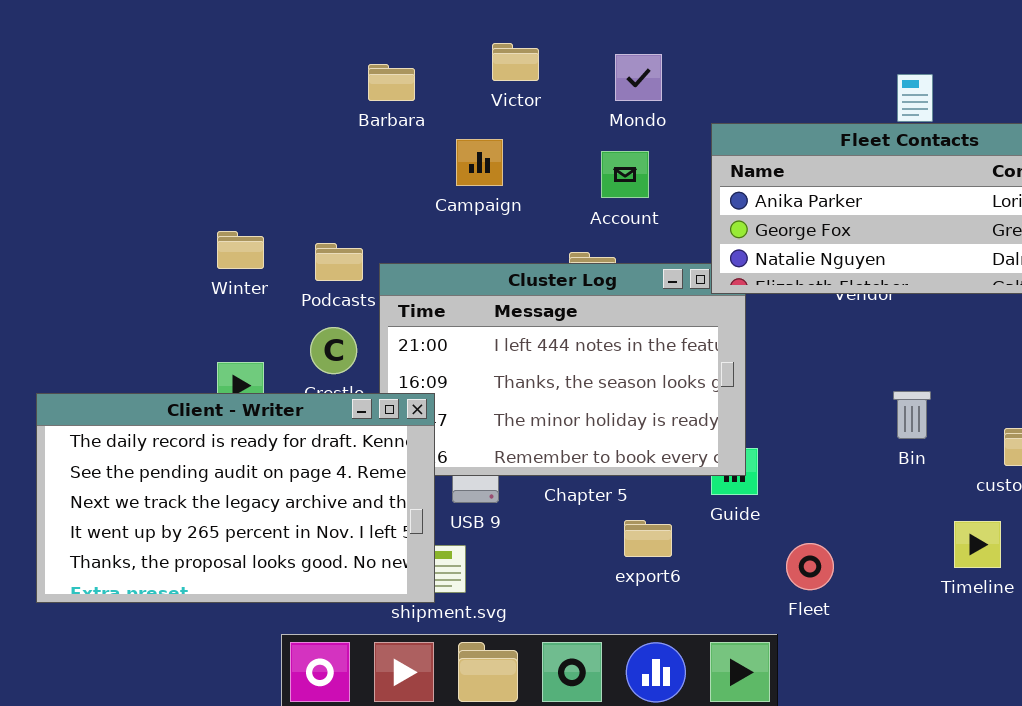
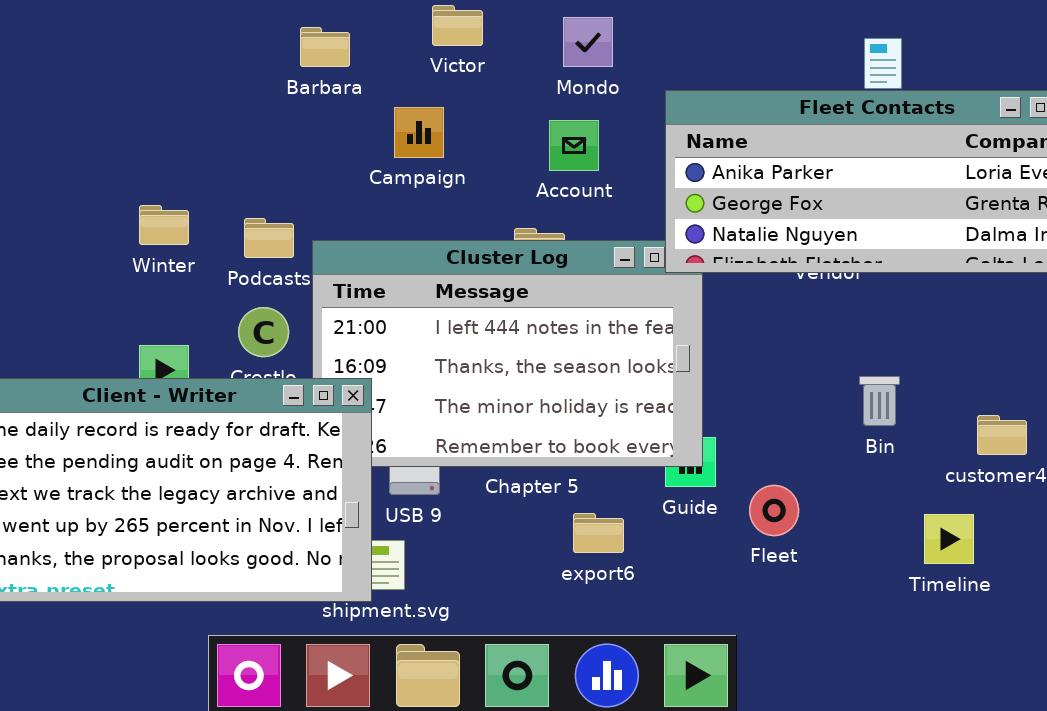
Fleet: [786,543,834,590] -> [749,485,799,536], moved

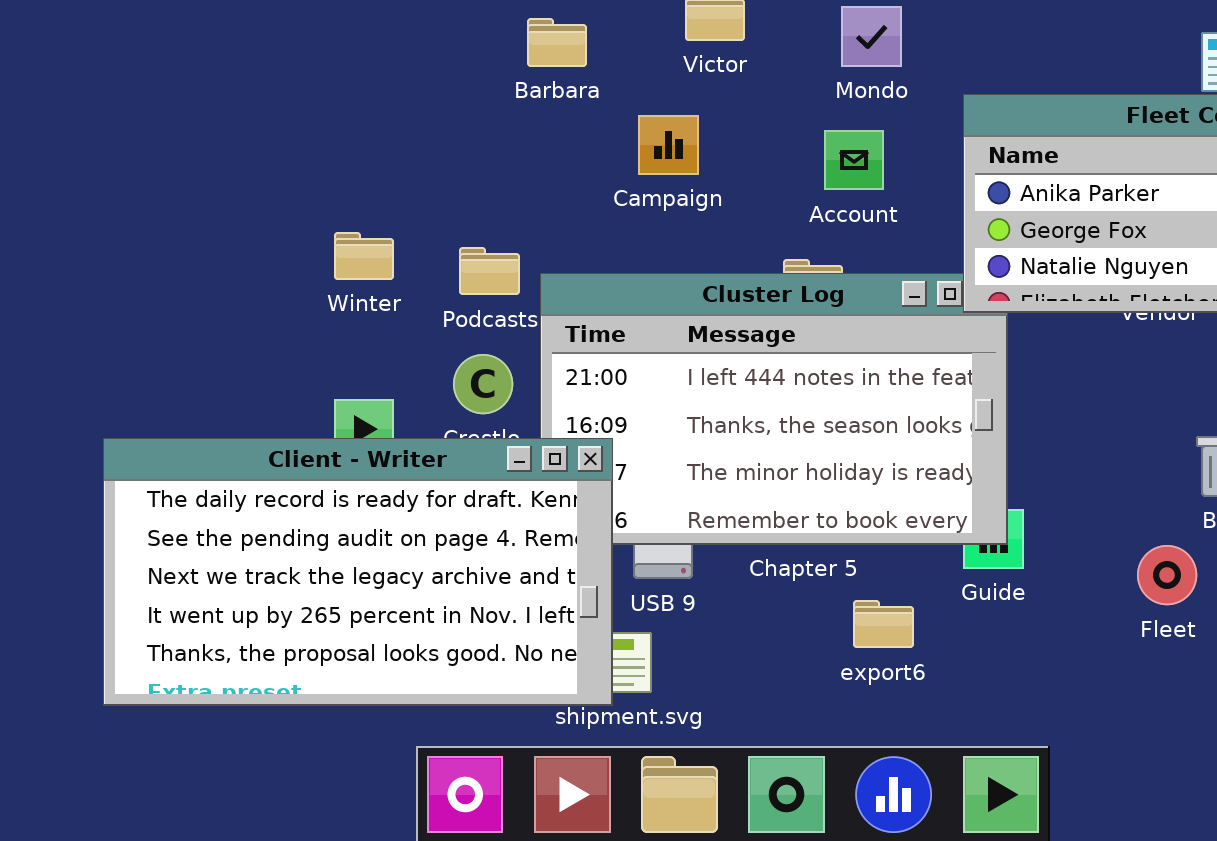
Fleet: [749,485,799,536] -> [1137,545,1197,605], moved

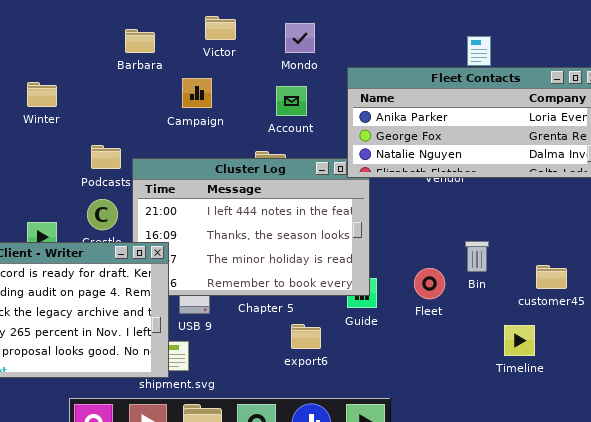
Winter: [334,232,394,280] -> [27,82,57,107], moved
Fleet: [1137,545,1197,605] -> [414,268,445,299], moved

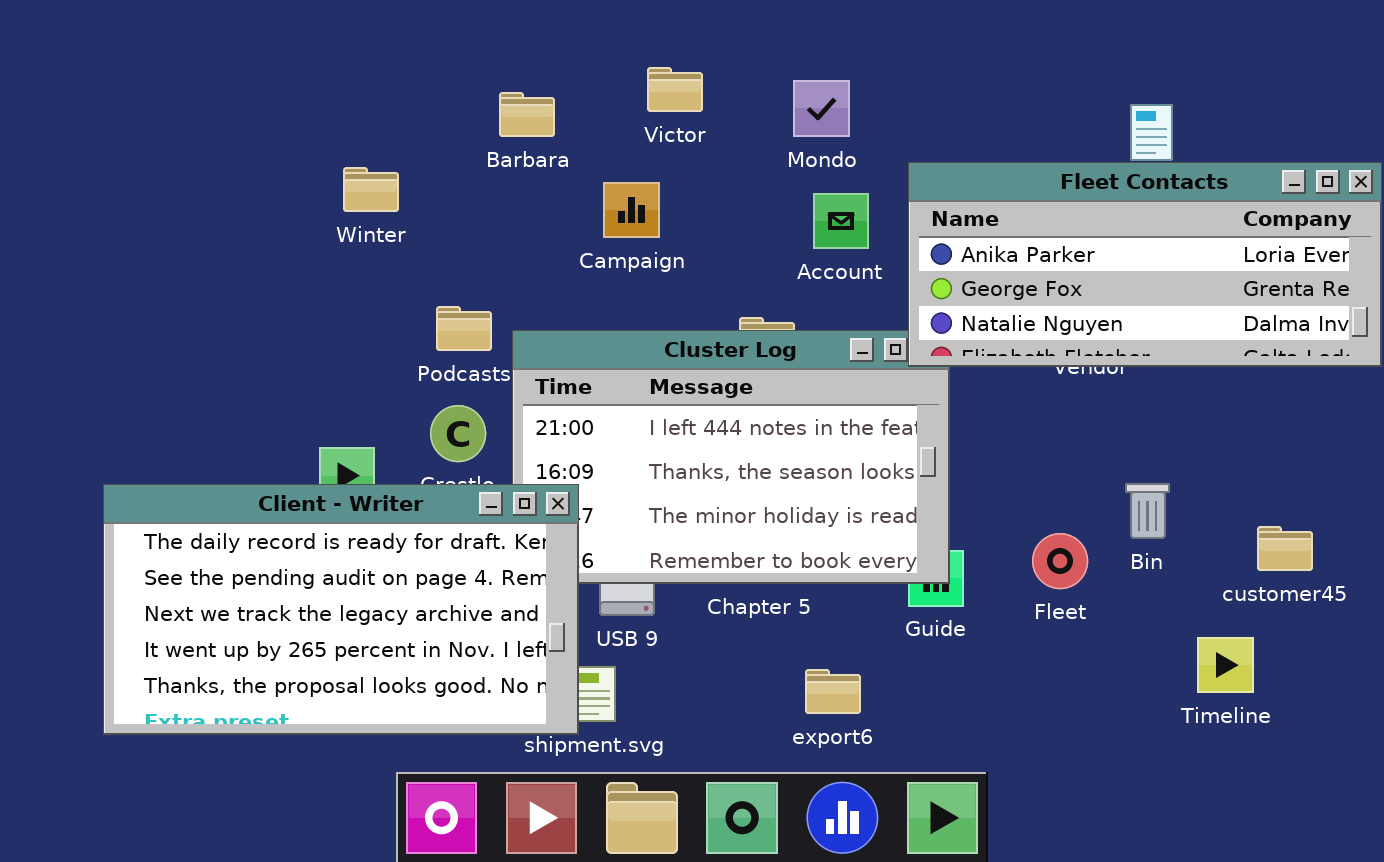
Winter: [27,82,57,107] -> [343,167,399,212], moved
Account: [276,86,307,116] -> [813,193,869,249], moved
export6: [291,324,321,349] -> [805,669,861,714], moved

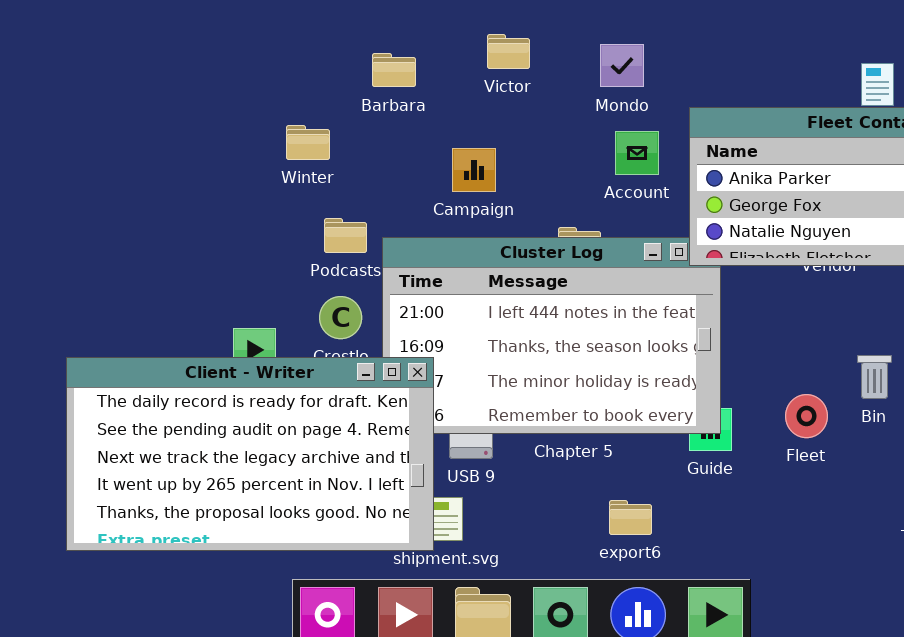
Winter: [343,167,399,212] -> [286,125,330,160], moved
Campaign: [603,182,660,238] -> [452,148,496,192], moved

